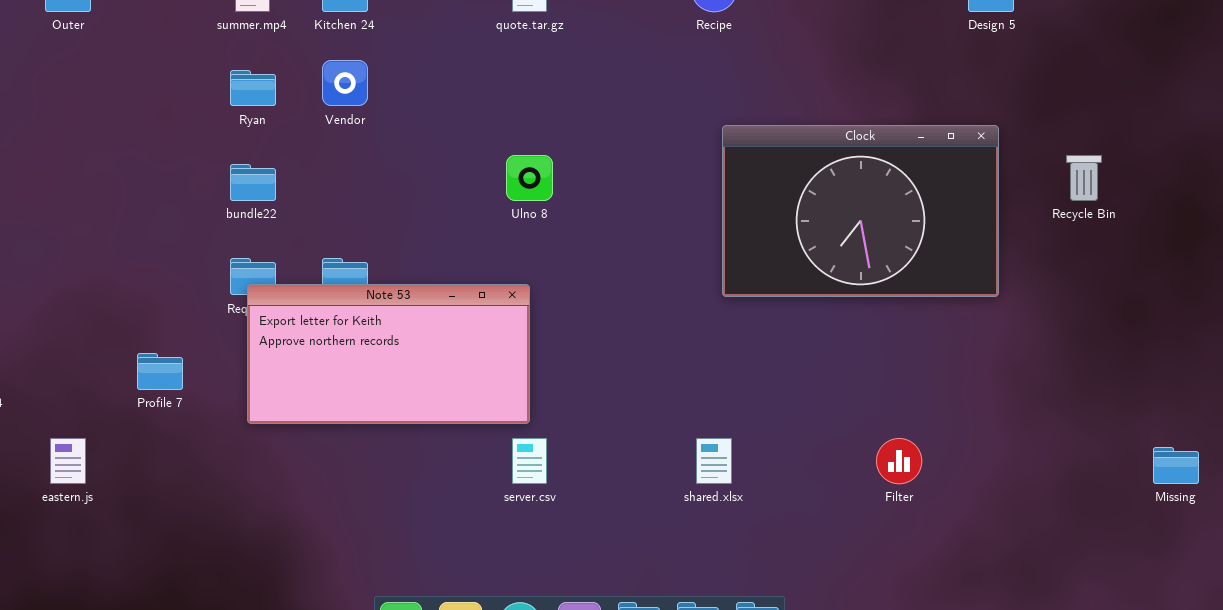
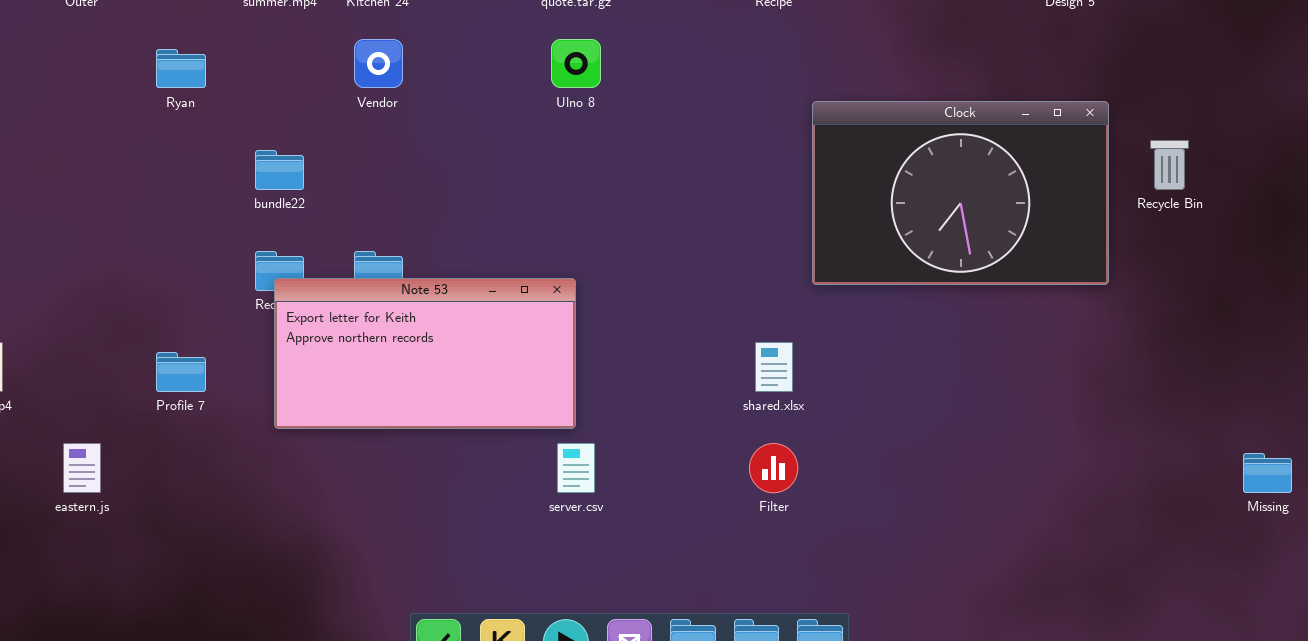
Ryan: [230,70,276,106] -> [156,49,206,88], moved
Clock: [722,125,999,297] -> [812,101,1109,285], moved
Ulno 8: [506,155,553,201] -> [551,39,601,88], moved
shared.xlsx: [696,438,732,484] -> [755,342,793,392], moved
Filter: [876,438,922,484] -> [749,443,798,493], moved

